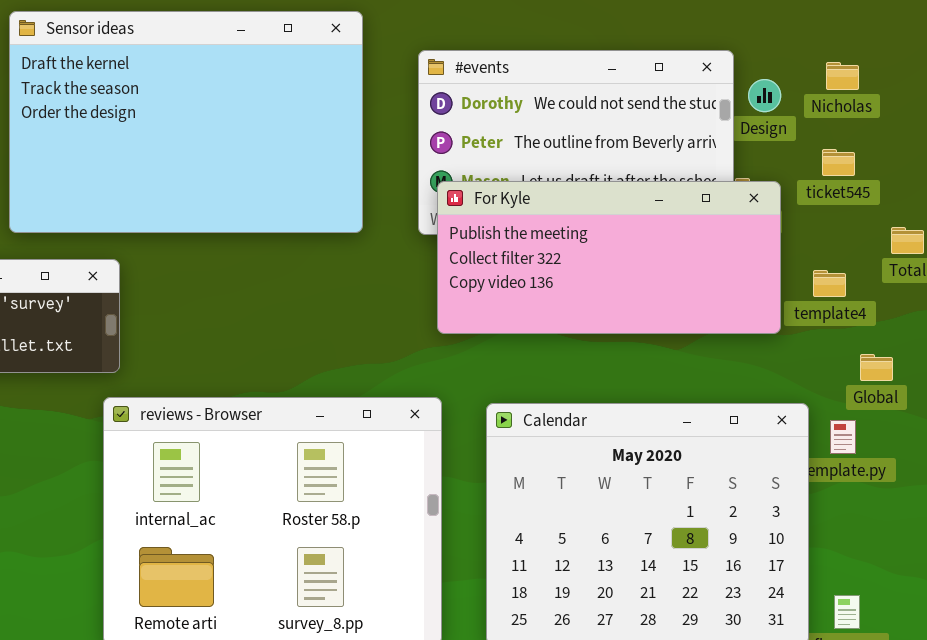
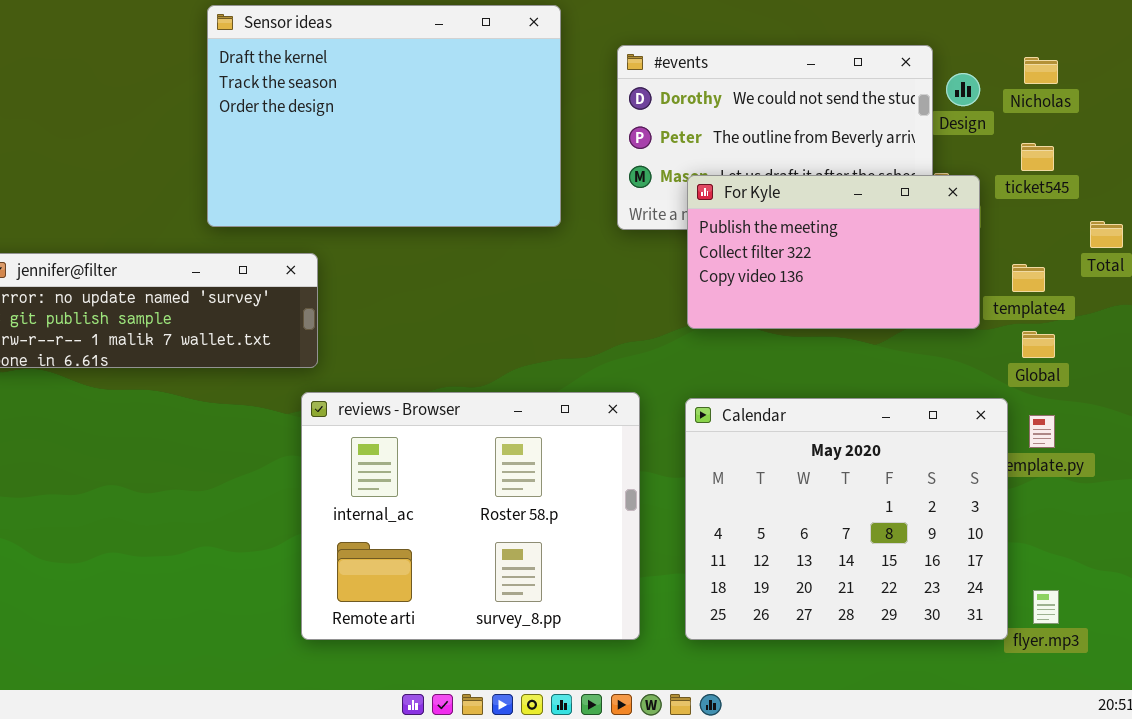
For Kyle: [437,181,781,334] -> [687,175,980,329], resized
Global: [860,354,893,381] -> [1022,331,1055,358], moved

